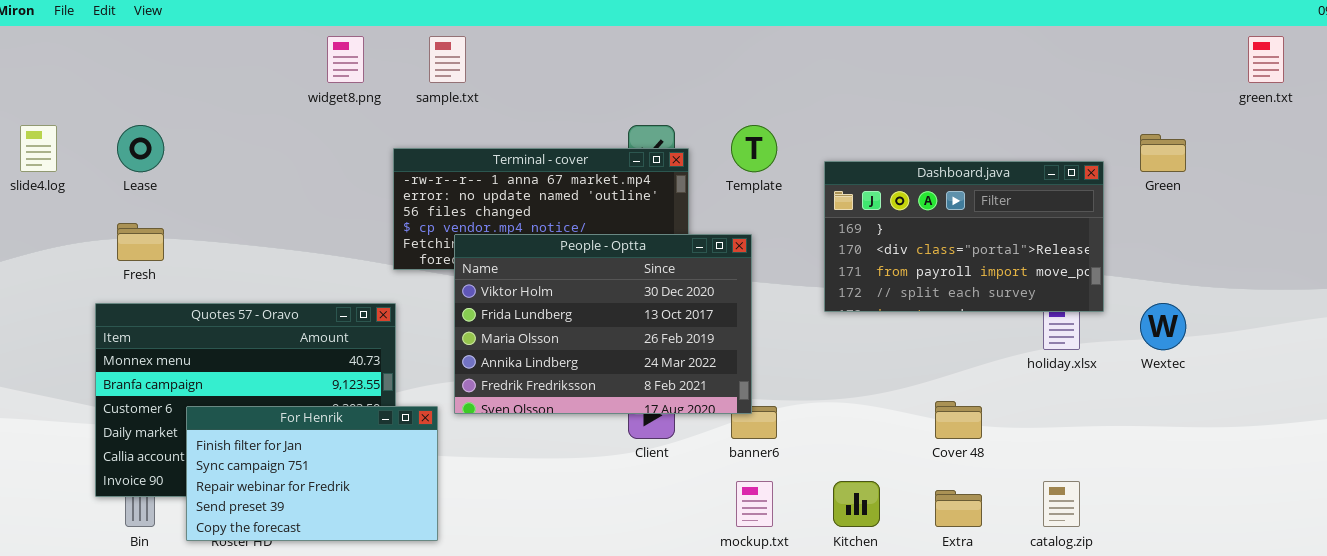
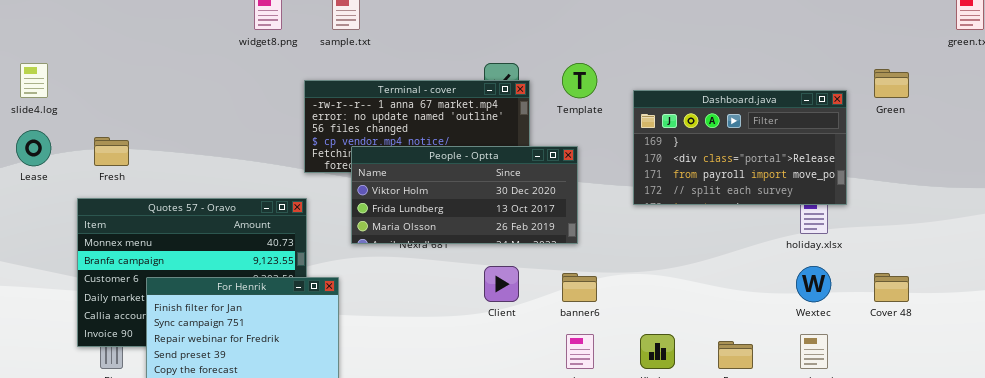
Lease: [117,125,164,172] -> [16,130,51,166], moved
People - Optta: [454,234,752,414] -> [351,146,578,244], resized
Wextec: [1140,303,1186,350] -> [796,266,831,302], moved
Cover 48: [935,401,982,439] -> [874,273,909,302], moved

